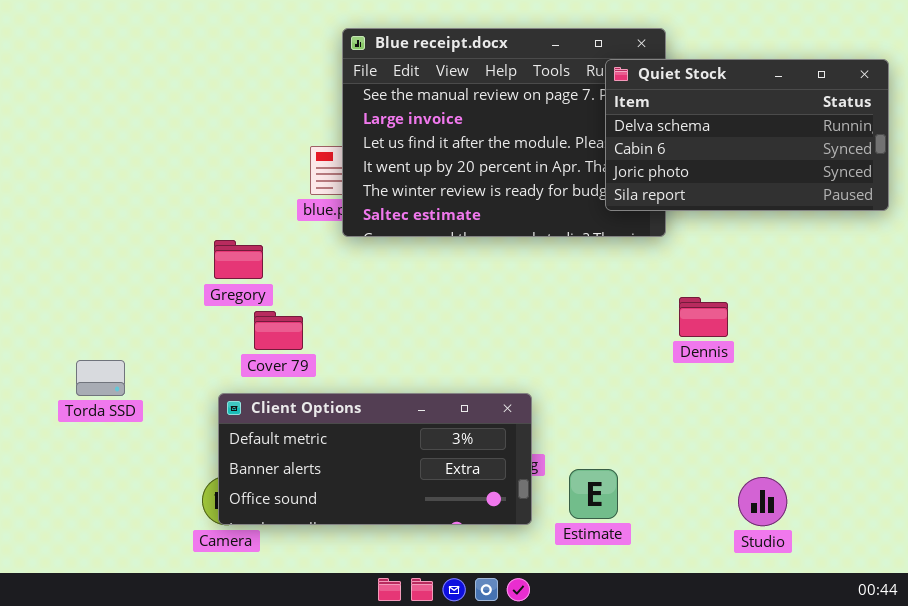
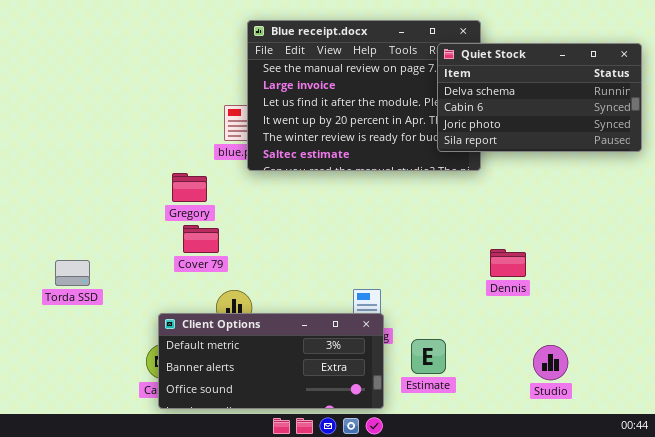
Gregory: [214,240,263,279] -> [172,173,207,202], moved
Dennis: [679,297,728,337] -> [490,249,526,277], moved
Client Options: [218,393,532,525] -> [158,313,384,409], moved

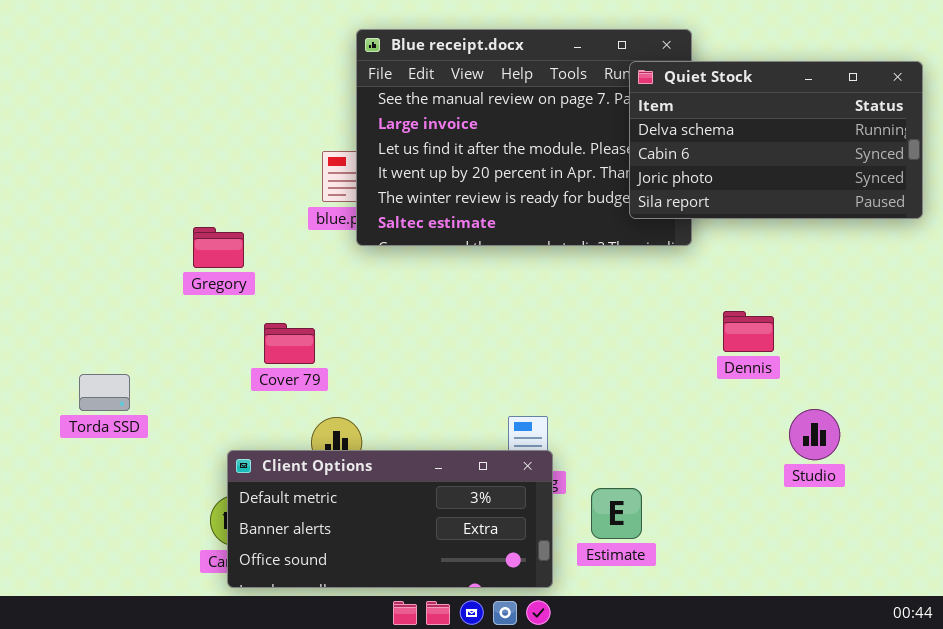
Gregory: [172,173,207,202] -> [193,227,244,268], moved
Dennis: [490,249,526,277] -> [723,311,774,352], moved
Studio: [533,345,568,380] -> [789,409,840,460], moved

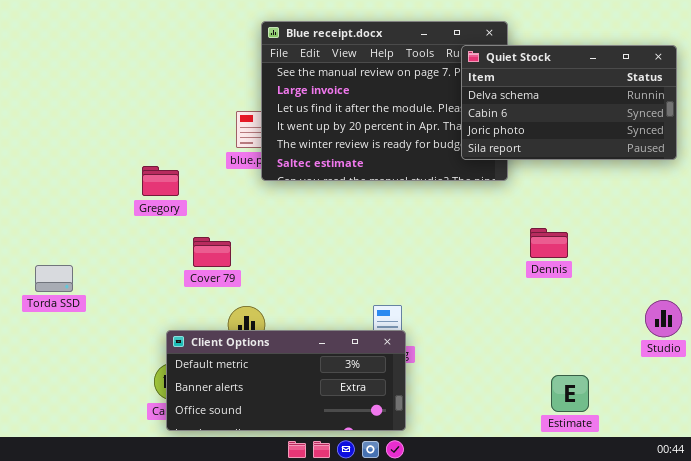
Torda SSD: [79,374,130,411] -> [35,265,73,292], moved
Studio: [789,409,840,460] -> [645,300,682,337], moved
Estimate: [591,488,642,539] -> [551,375,589,412], moved

